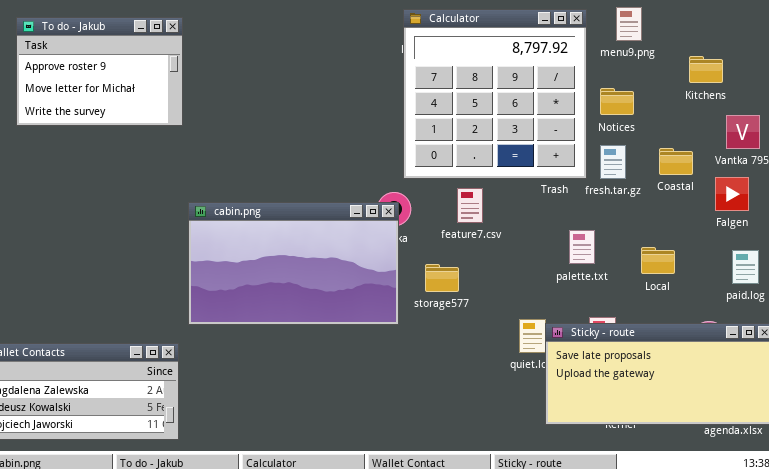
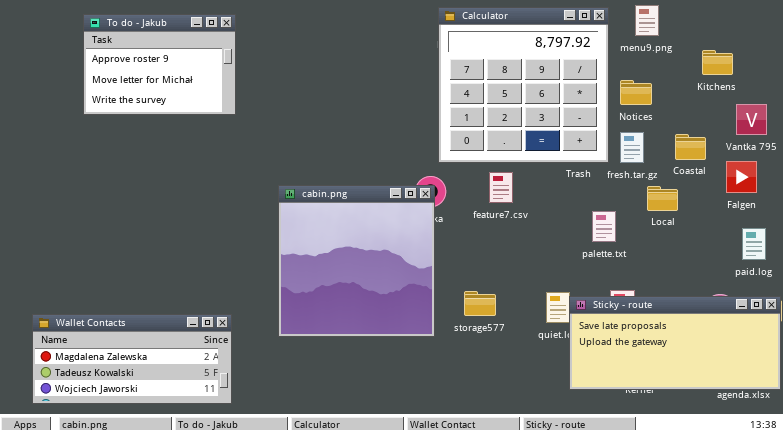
cabin.png: [188,202,399,325] -> [278,185,435,337], resized
Local: [641,247,675,274] -> [647,186,678,211], moved
storage577: [425,264,459,292] -> [464,291,496,316], moved

